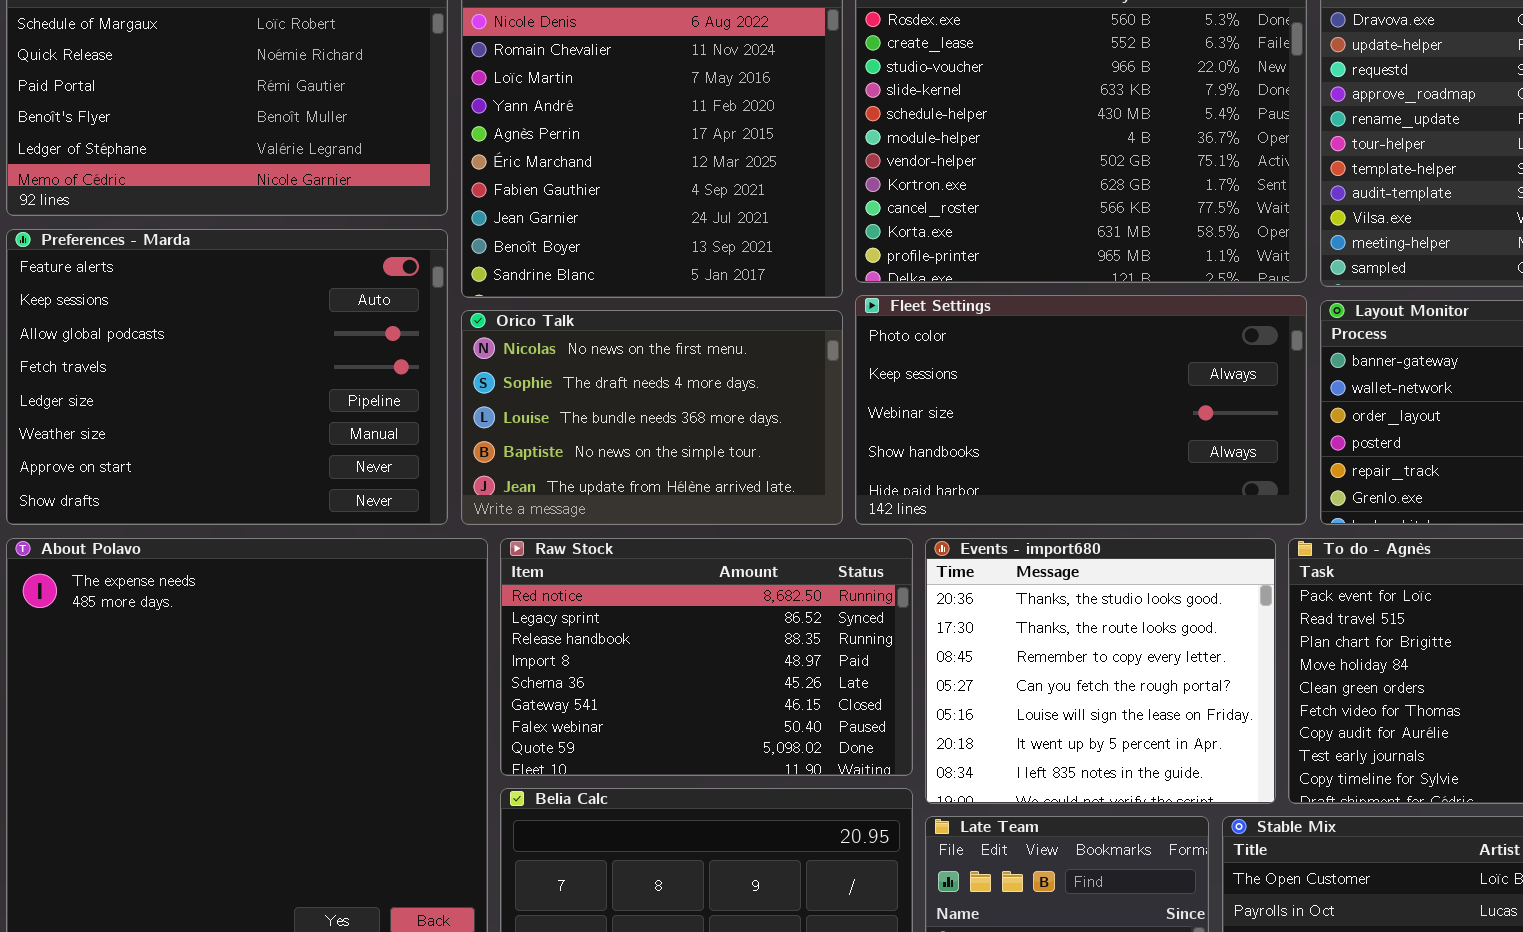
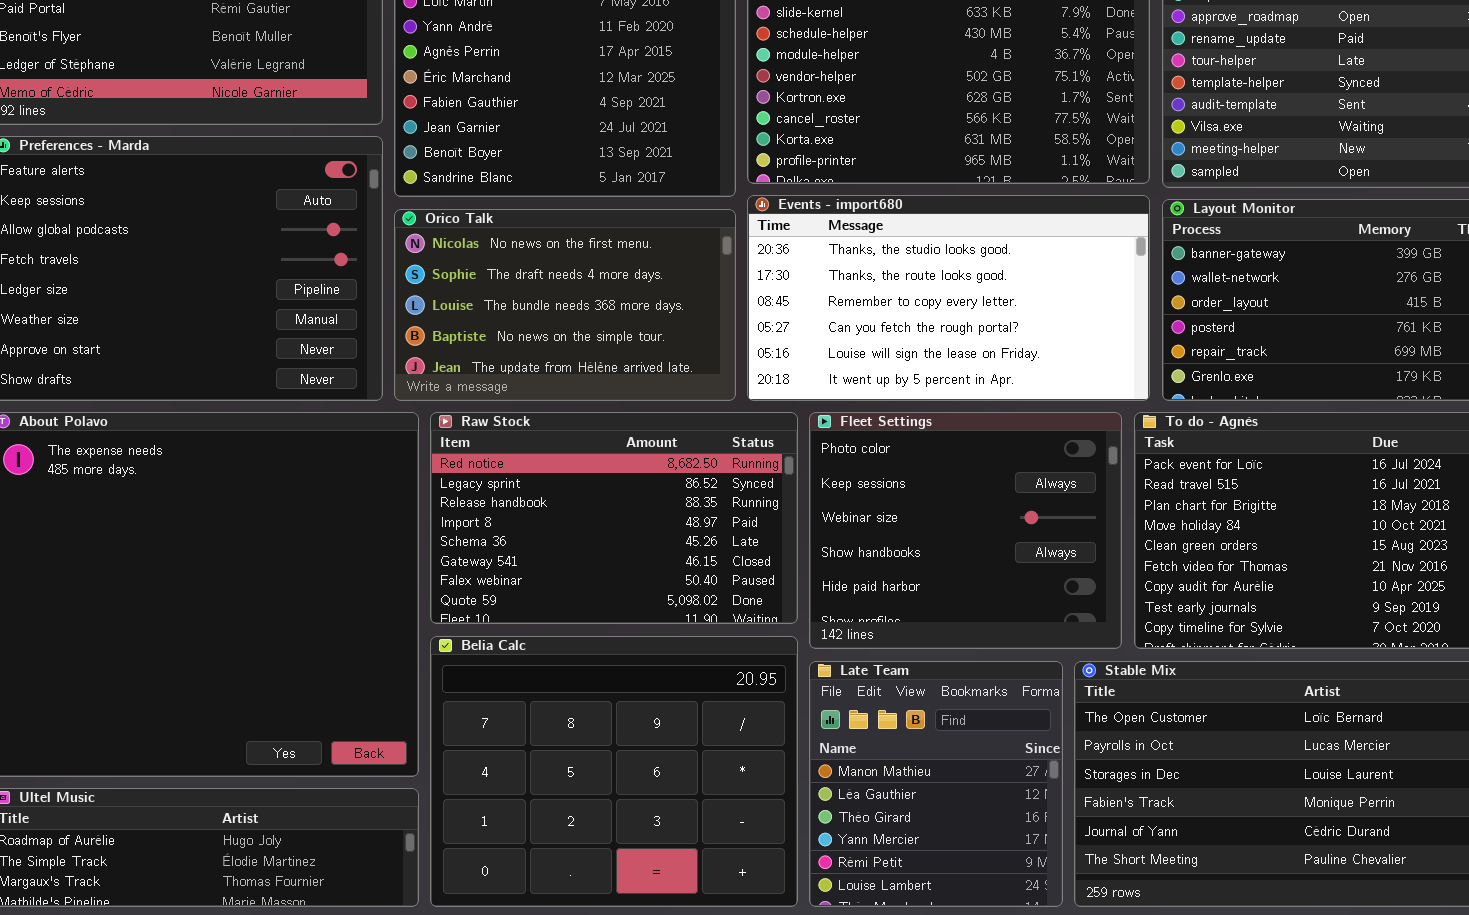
Fleet Settings: [855,295,1307,525] -> [809,412,1122,649], moved, resized
Events - import680: [925,538,1276,804] -> [747,195,1150,401], moved, resized

